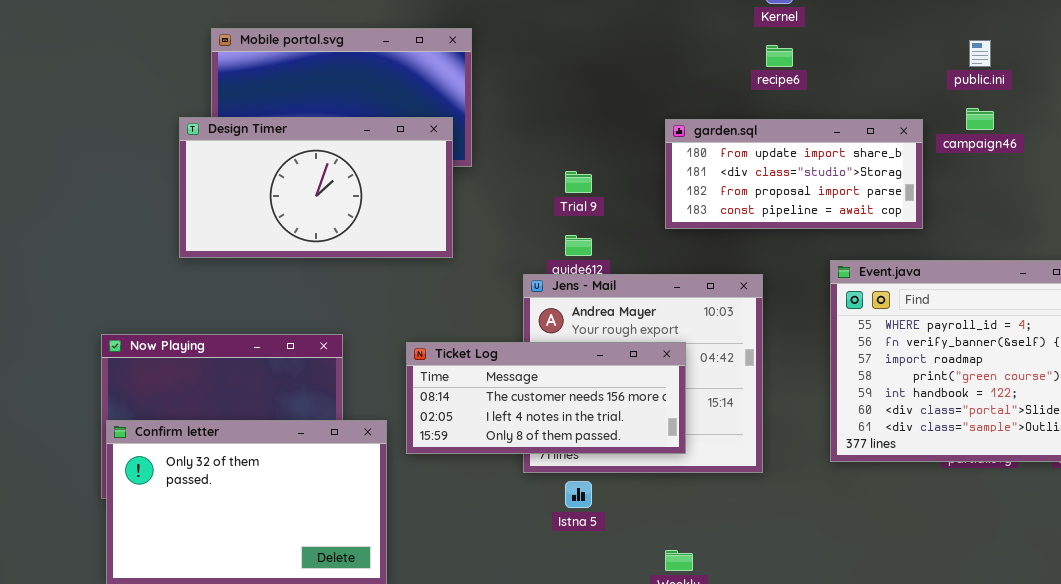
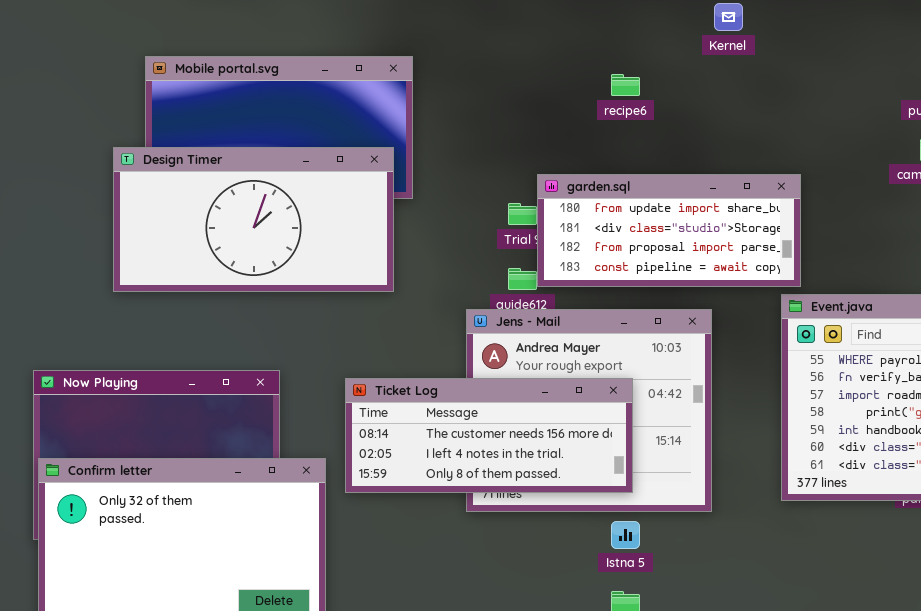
recipe6: [766,45,793,67] -> [611,74,640,96], moved
garden.sql: [665,119,923,229] -> [537,174,801,287], moved
Istna 5: [565,481,592,508] -> [611,521,640,549], moved

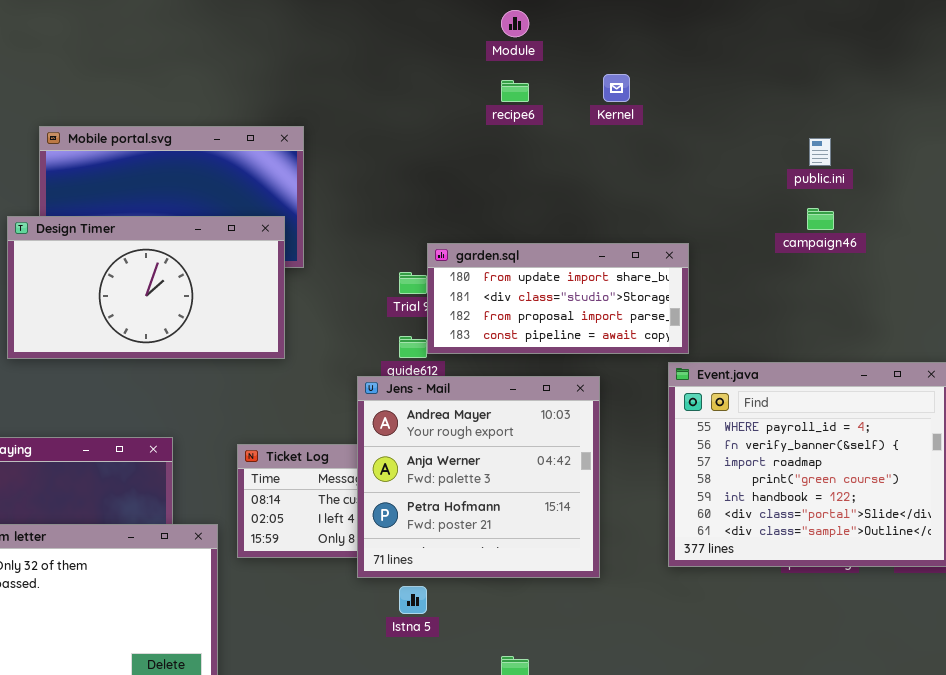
recipe6: [611,74,640,96] -> [501,80,529,102], moved
Jens - Mail: [466,309,712,512] -> [357,376,600,578], raised
Istna 5: [611,521,640,549] -> [399,586,427,614], moved

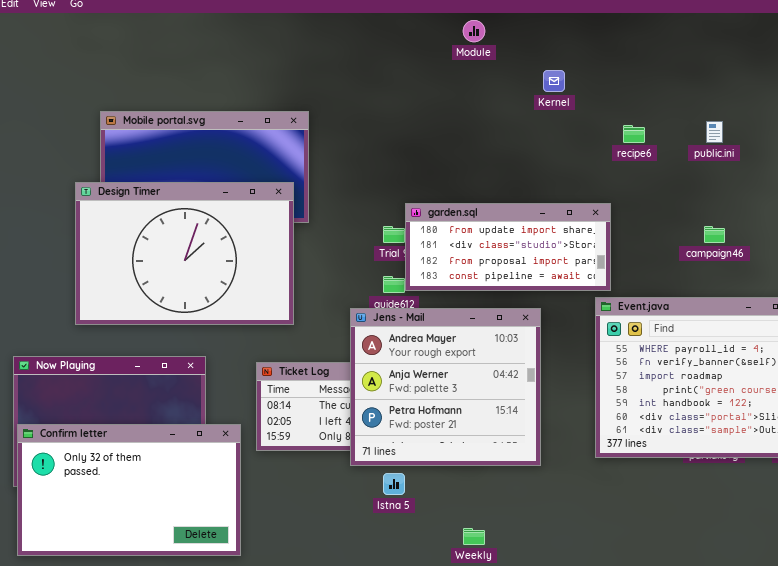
recipe6: [501,80,529,102] -> [623,125,645,143], moved
campaign46: [807,208,834,230] -> [704,226,725,243], moved
Design Timer: [7,216,285,359] -> [75,182,294,325], resized

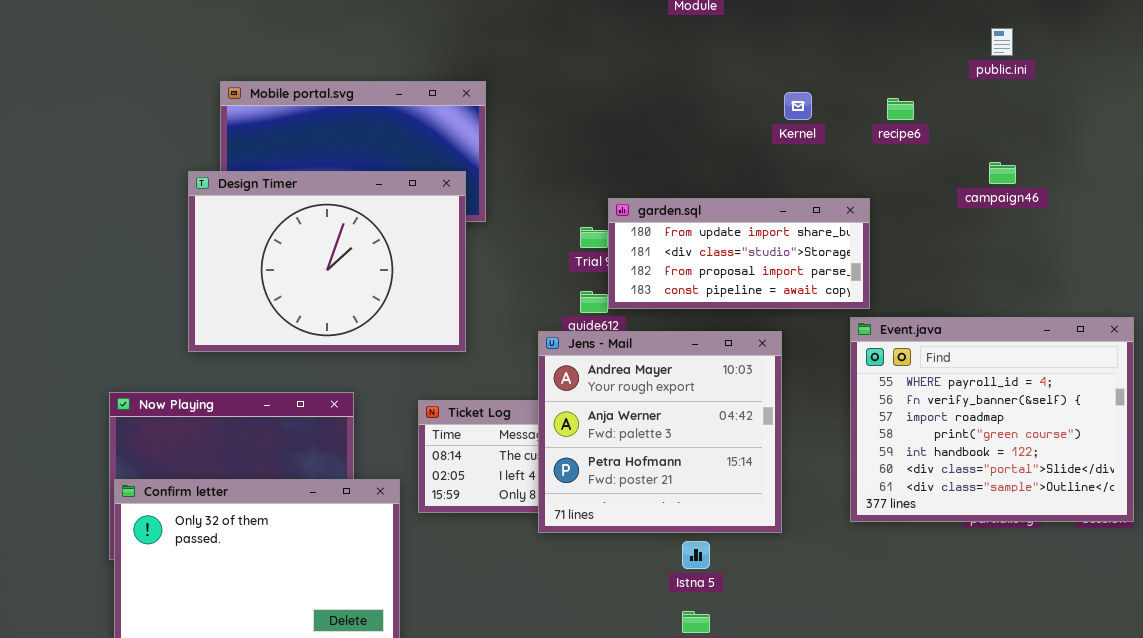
Kernel: [543,70,565,92] -> [784,92,812,120], moved
public.ini: [706,121,723,143] -> [991,28,1013,56], moved
campaign46: [704,226,725,243] -> [989,162,1016,184], moved
Istna 5: [383,473,405,495] -> [682,541,710,569], moved

